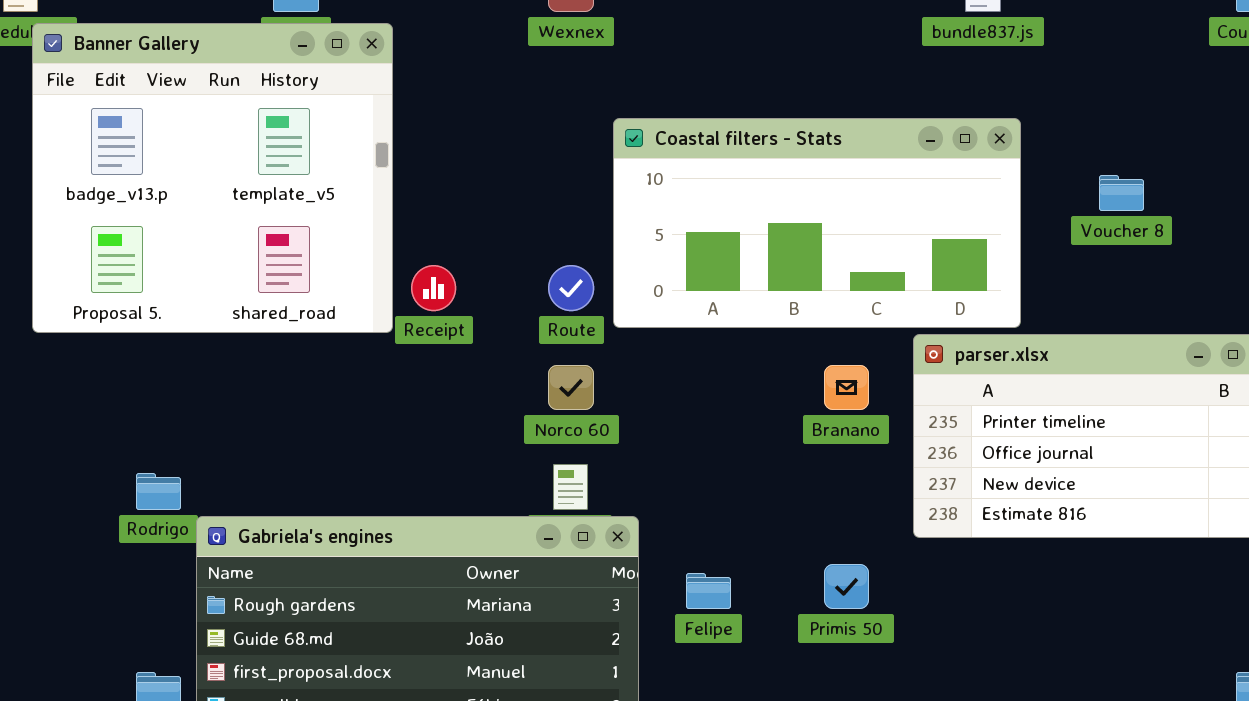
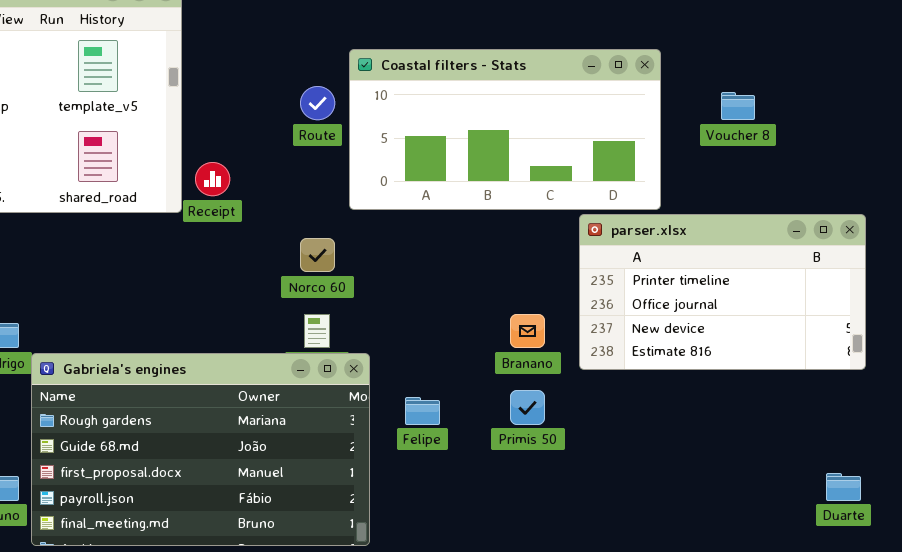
Route: [548,265,594,311] -> [300,86,335,120], moved
Branano: [824,365,869,410] -> [510,314,545,348], moved

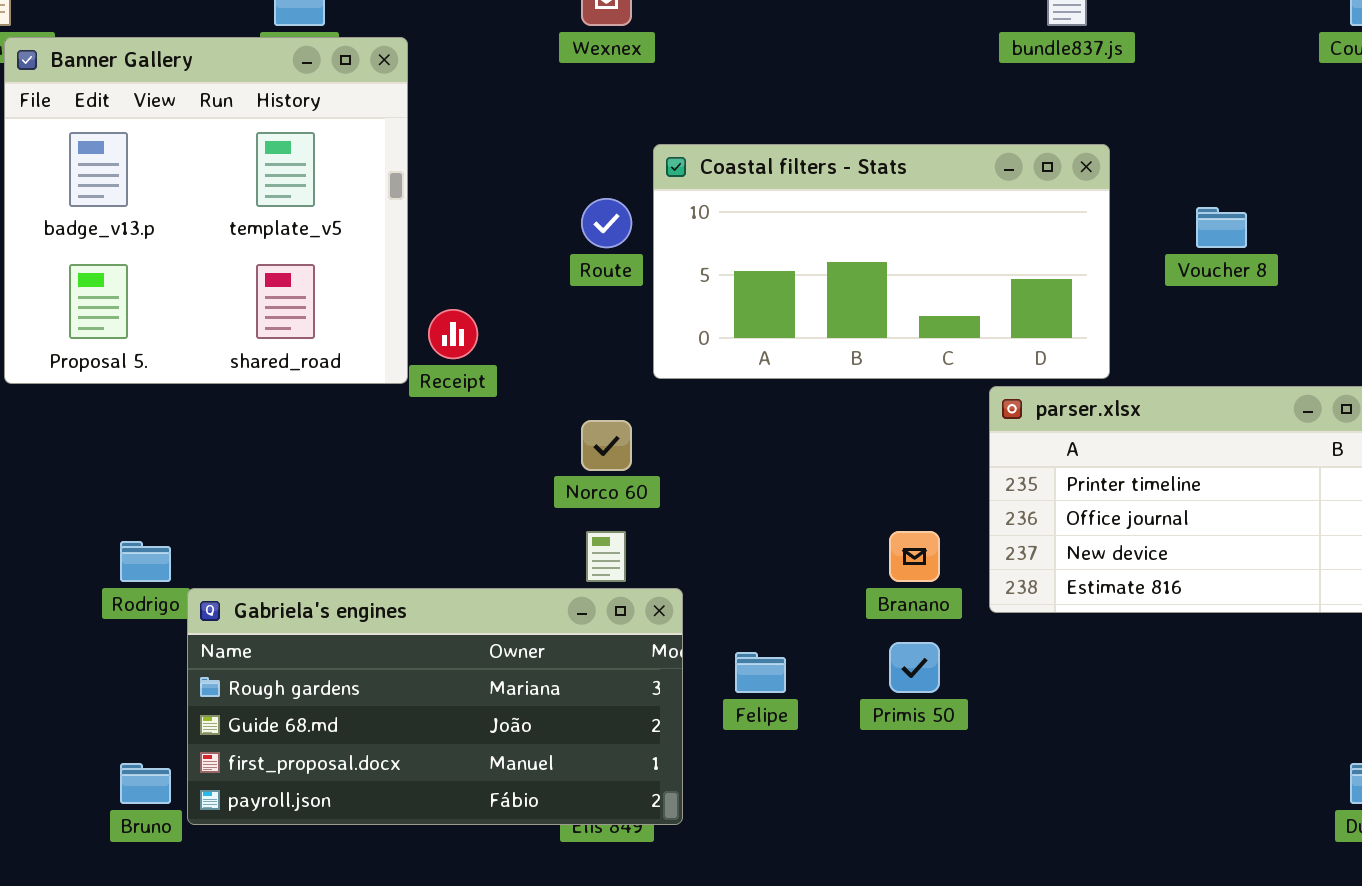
Gabriela's engines: [31,353,370,546] -> [187,588,683,825], resized

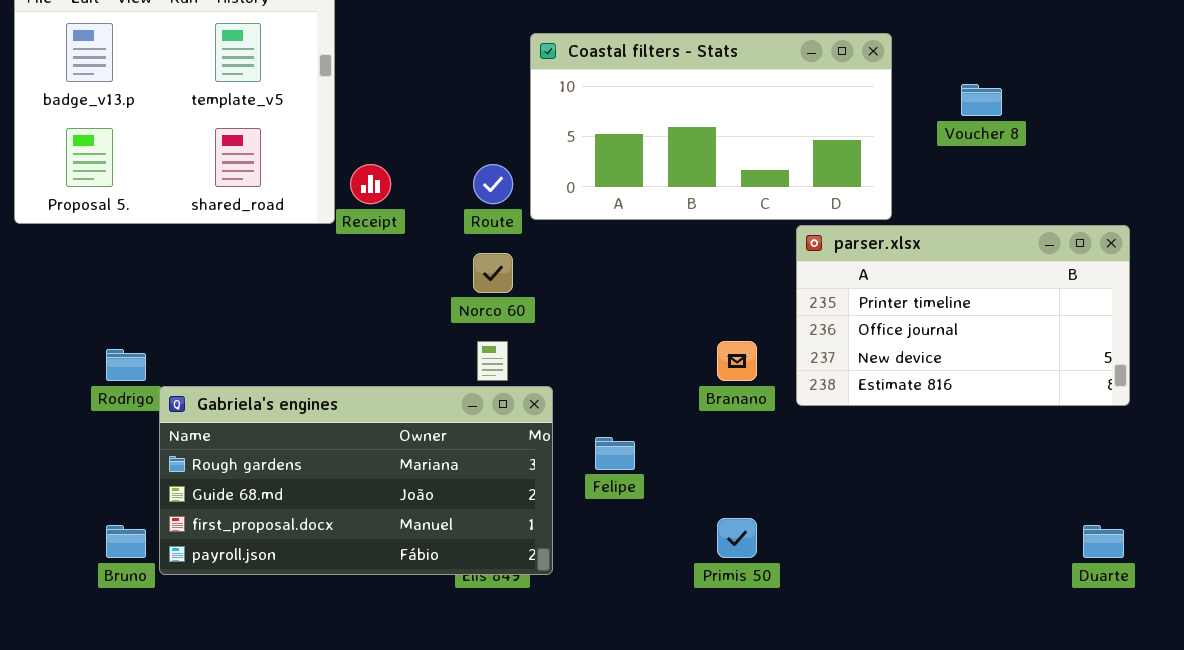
Route: [581,198,632,248] -> [473,164,513,204], moved
Primis 50: [889,642,940,693] -> [717,518,757,558], moved

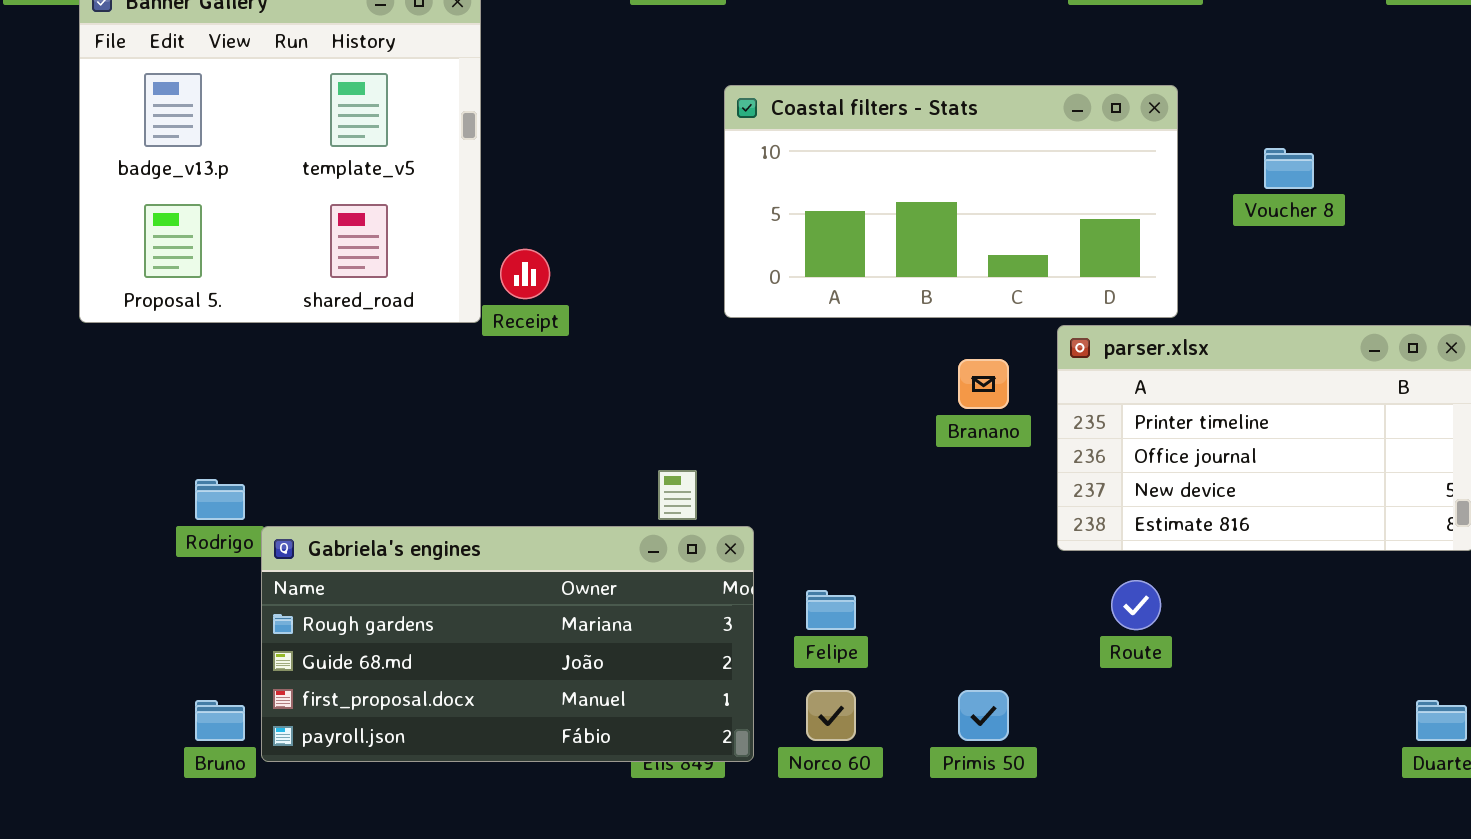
Route: [473,164,513,204] -> [1111,580,1161,630], moved
Norco 60: [473,253,513,293] -> [806,690,856,741], moved
Branano: [717,341,757,381] -> [958,359,1009,409], moved

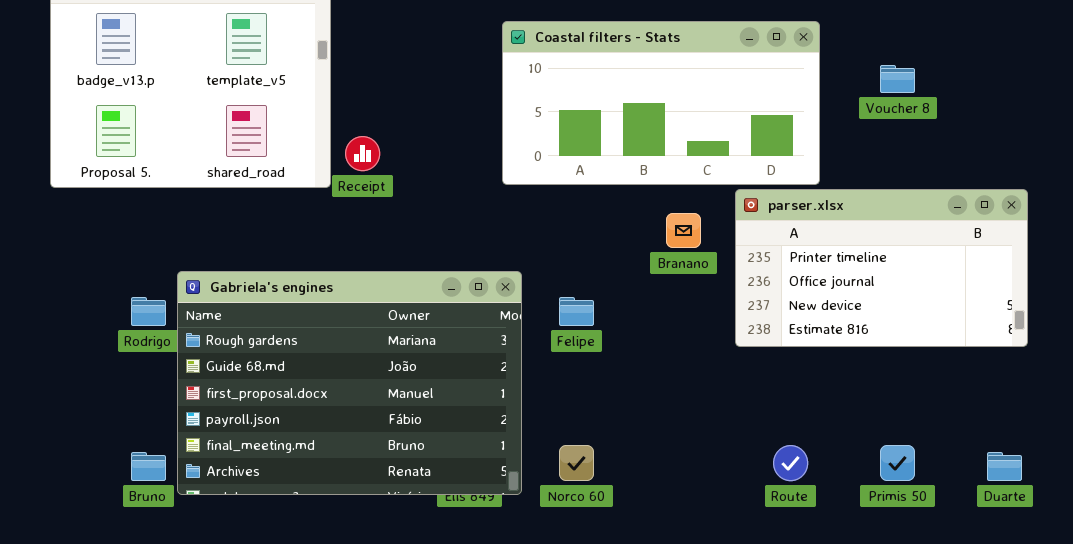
Gabriela's engines: [261,526,754,762] -> [177,271,522,495], resized
Route: [1111,580,1161,630] -> [773,445,808,481], moved
Felipe: [806,590,856,630] -> [559,297,594,326], moved
Primis 50: [958,690,1009,741] -> [880,445,915,481], moved

